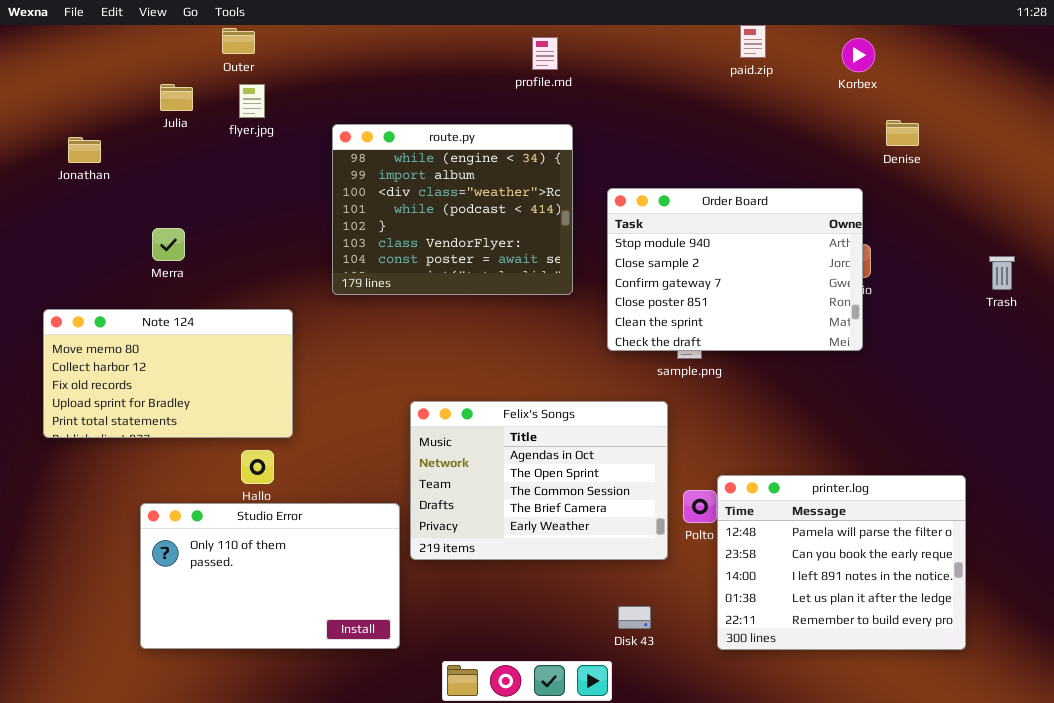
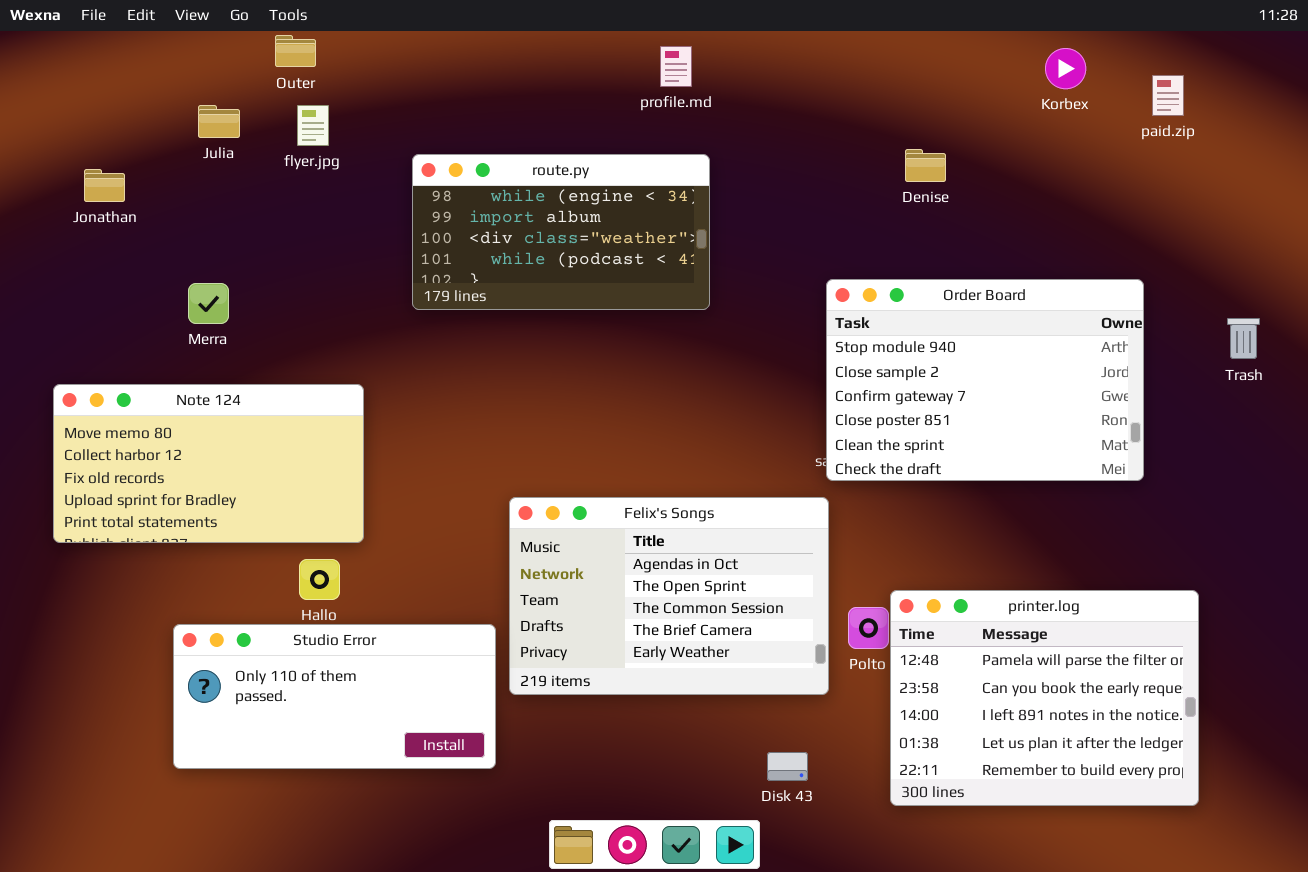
paid.zip: [740,25,766,58] -> [1152,75,1184,116], moved
Denise: [886,120,919,146] -> [905,149,946,182], moved
route.py: [332,124,573,295] -> [412,154,710,310], resized
Order Board: [607,188,863,351] -> [826,279,1144,481], moved
Studio Error: [140,503,400,649] -> [173,624,496,769], resized

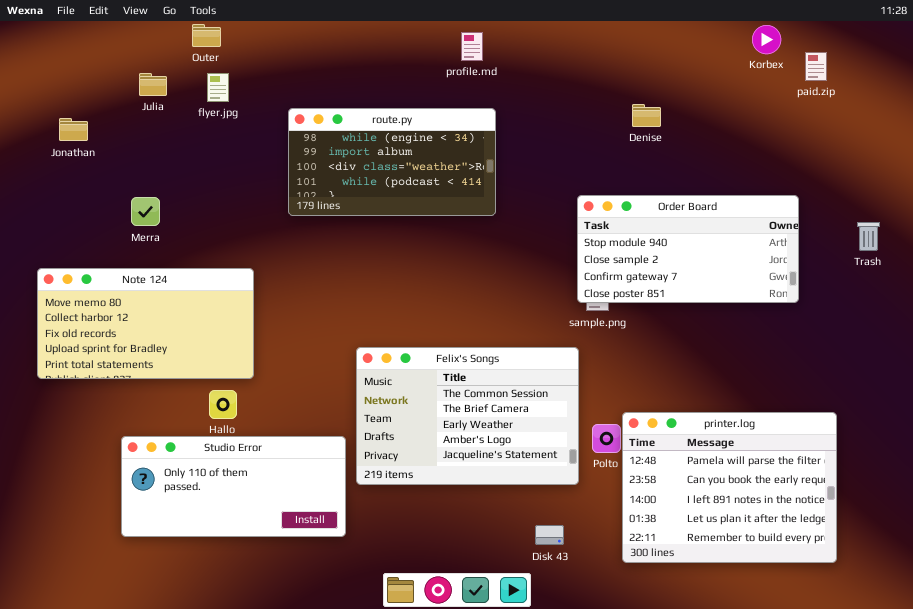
Korbex: [1045,48,1086,89] -> [752,25,781,54], moved
Order Board: [826,279,1144,481] -> [577,195,799,303], resized
Felix's Songs: [509,497,829,695] -> [356,347,579,485], scrolled down 2 rows

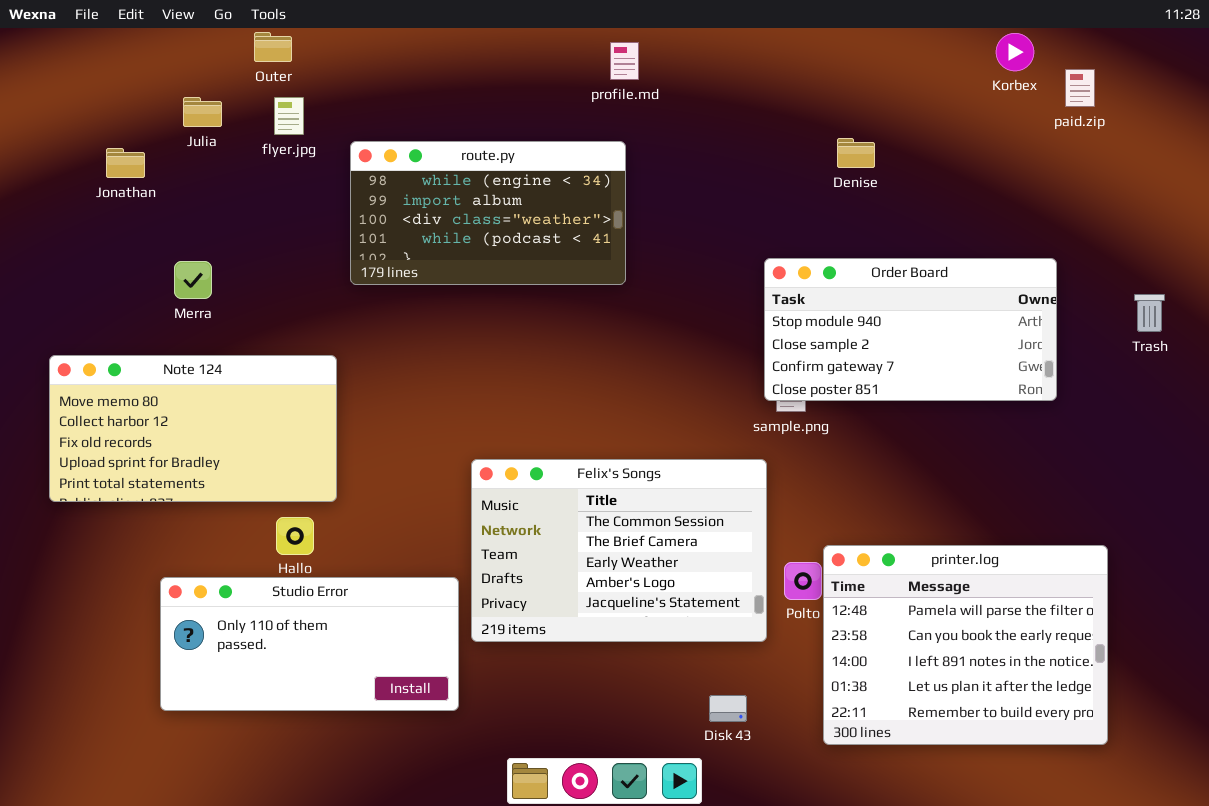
route.py: [288,108,496,216] -> [350,141,626,285], moved
Jonathan: [59,118,88,141] -> [106,148,145,178], moved

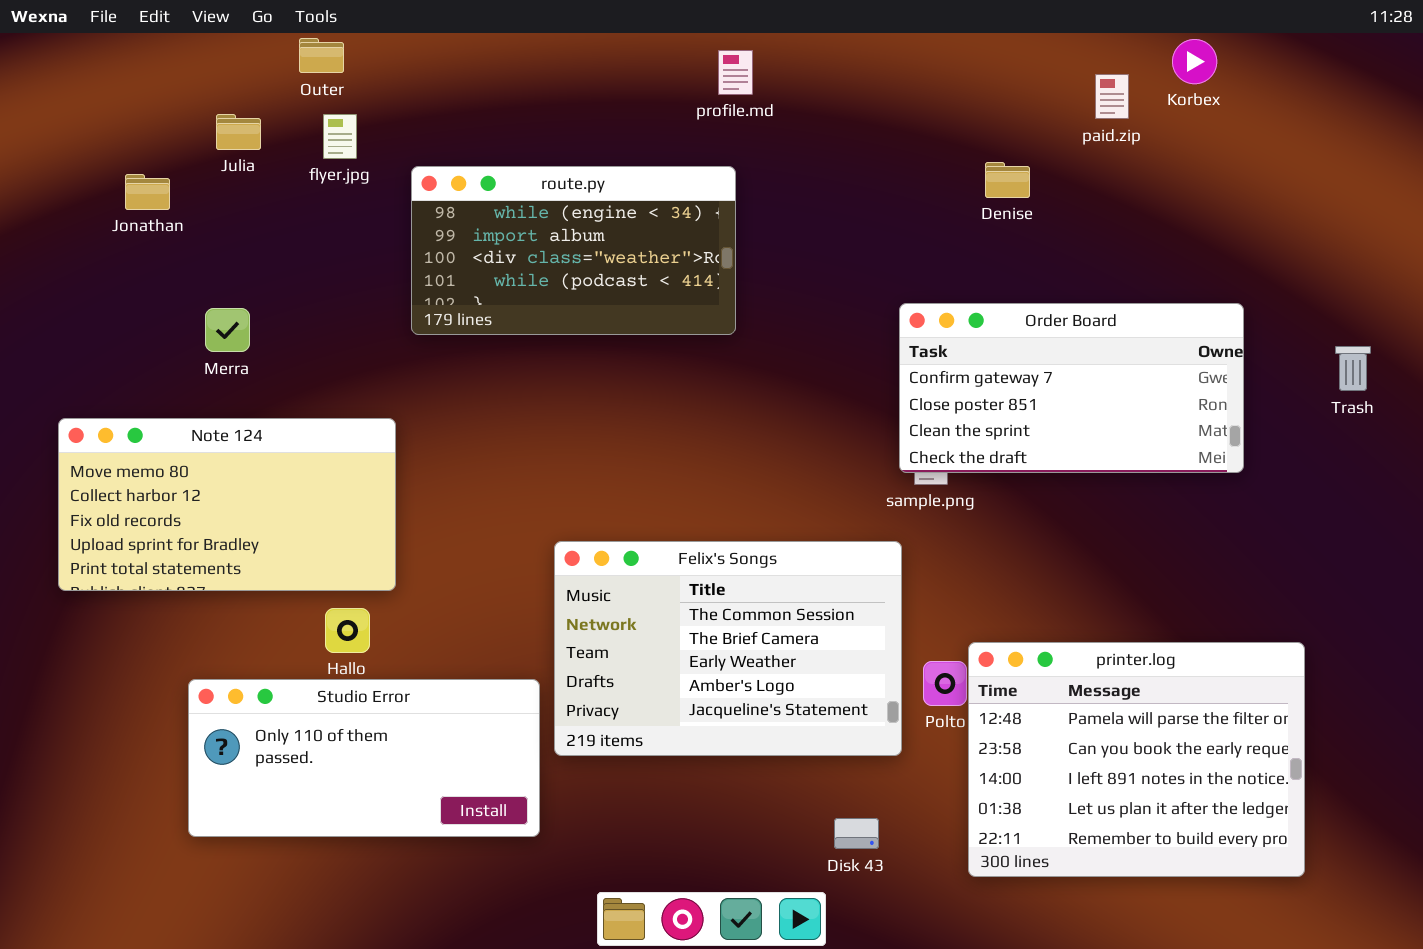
paid.zip: [1065,69,1095,107] -> [1095,74,1129,119], moved
Order Board: [764,258,1057,401] -> [899,303,1244,473], scrolled down 2 rows

